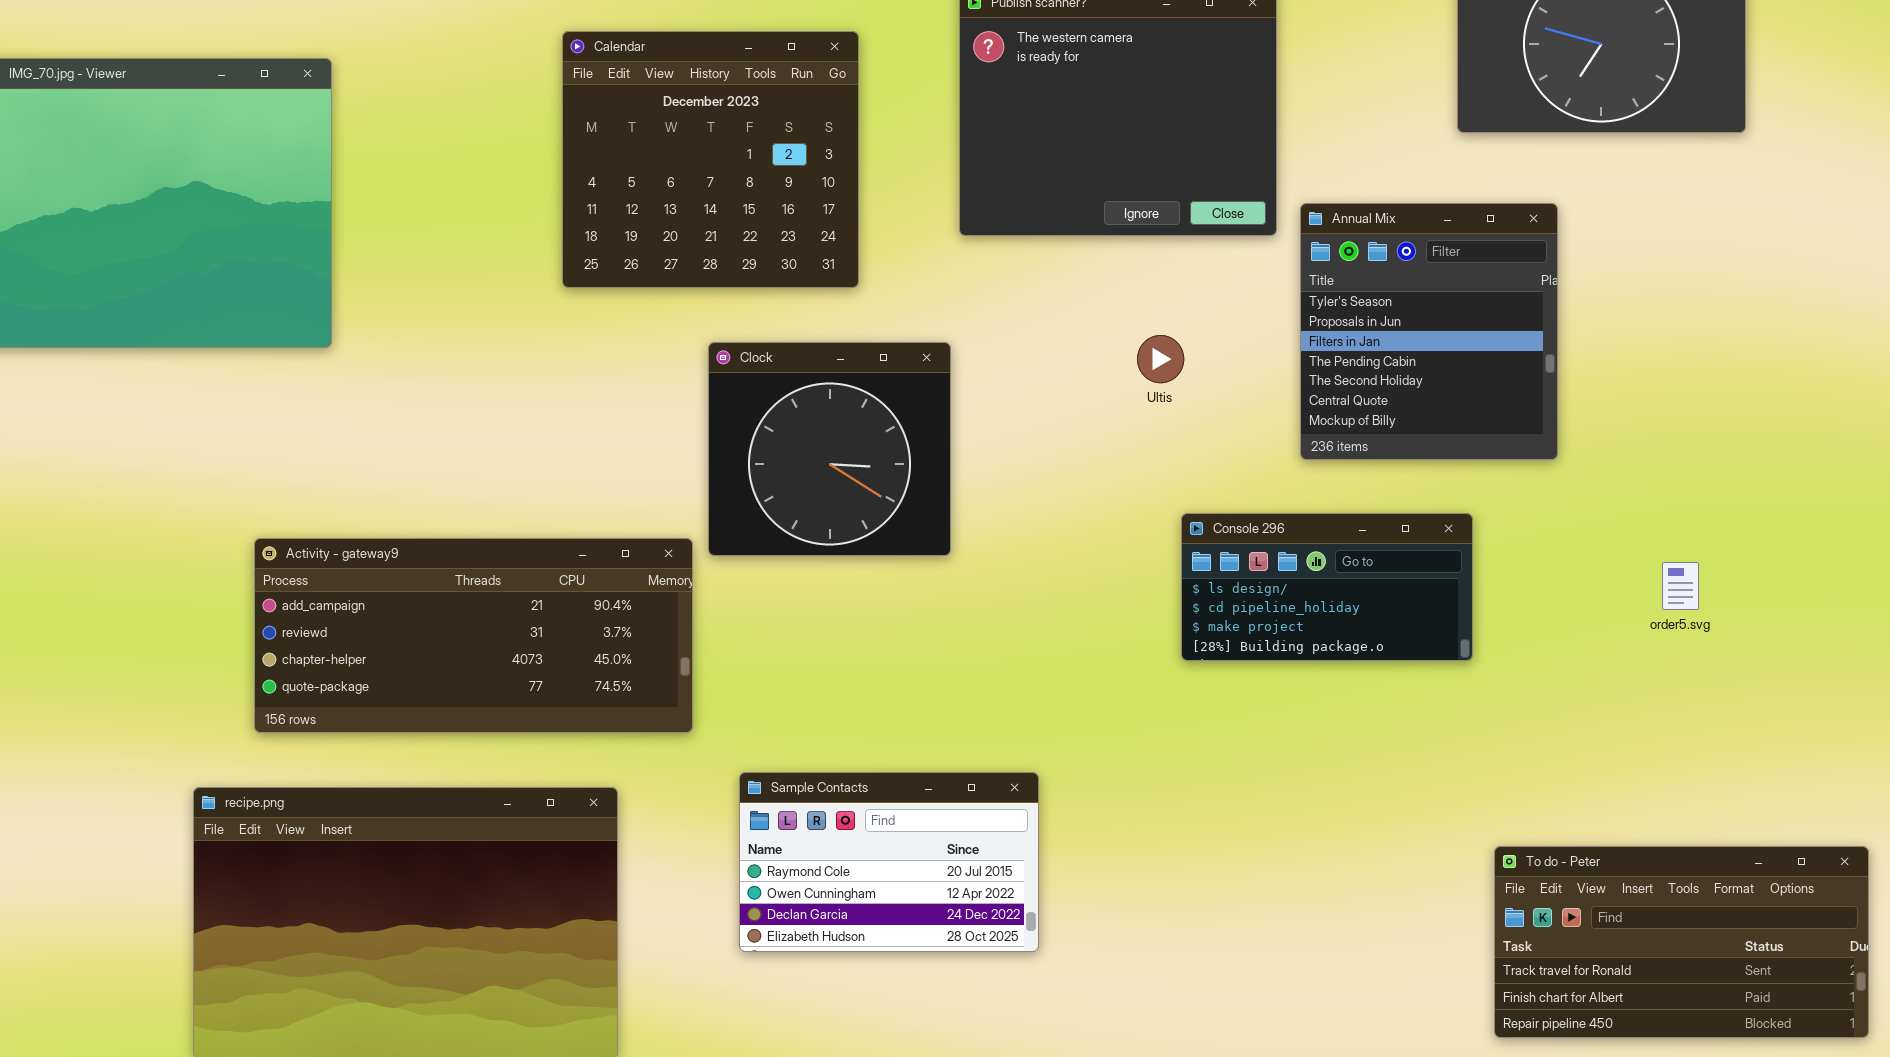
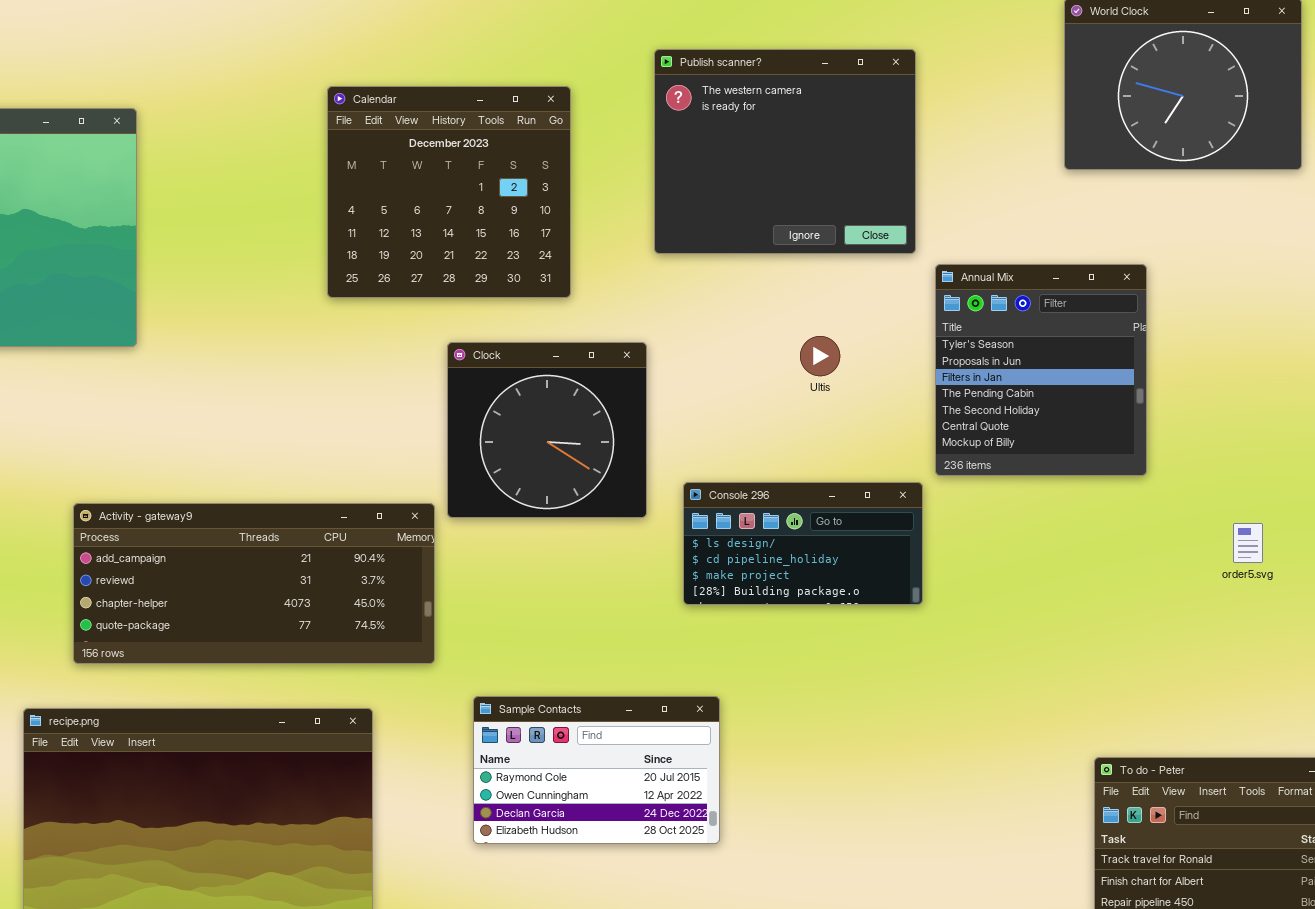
Annual Mix: [1300,203,1558,460] -> [935,264,1147,476], moved
Console 296: [1181,513,1473,661] -> [683,482,923,605], moved

